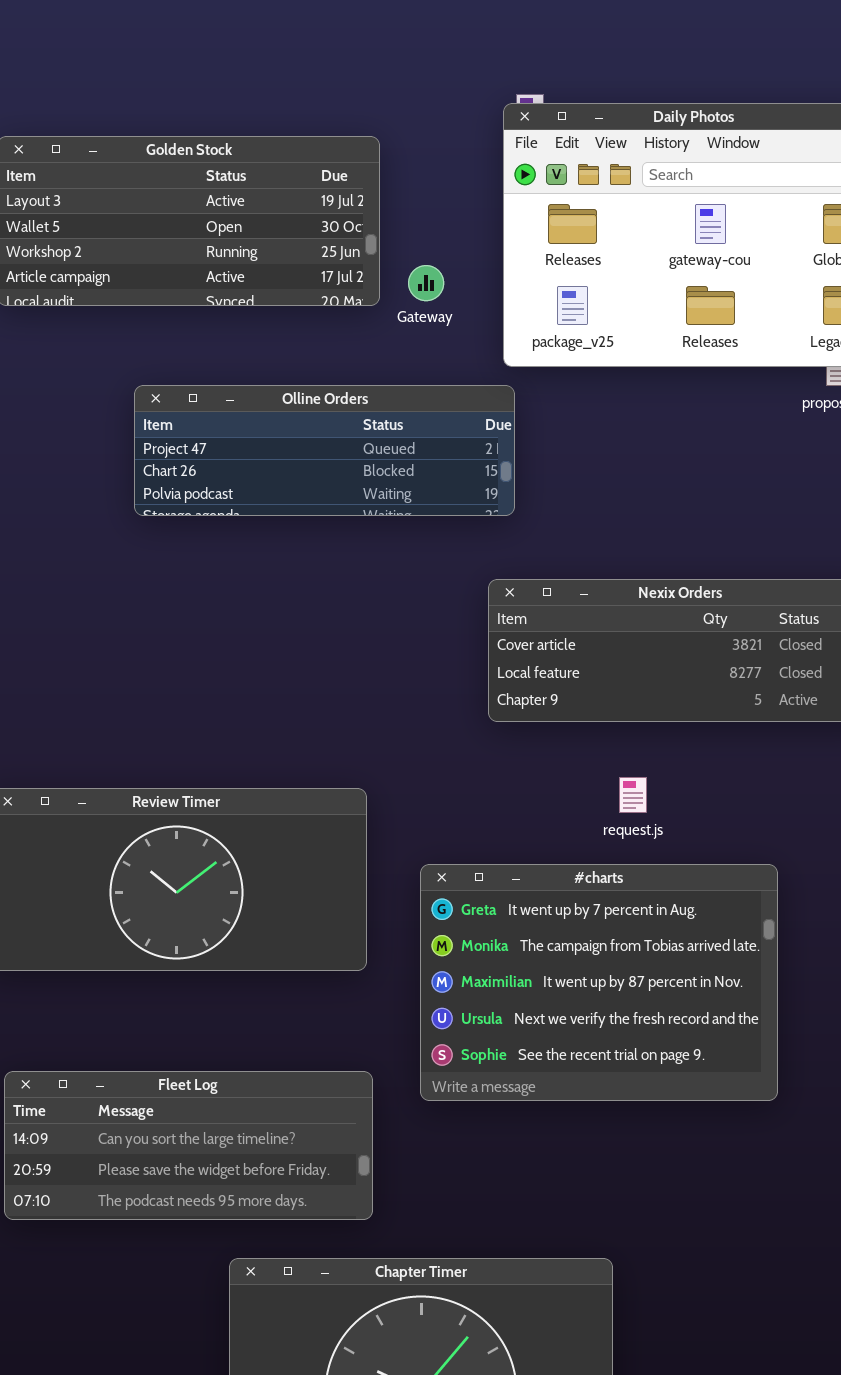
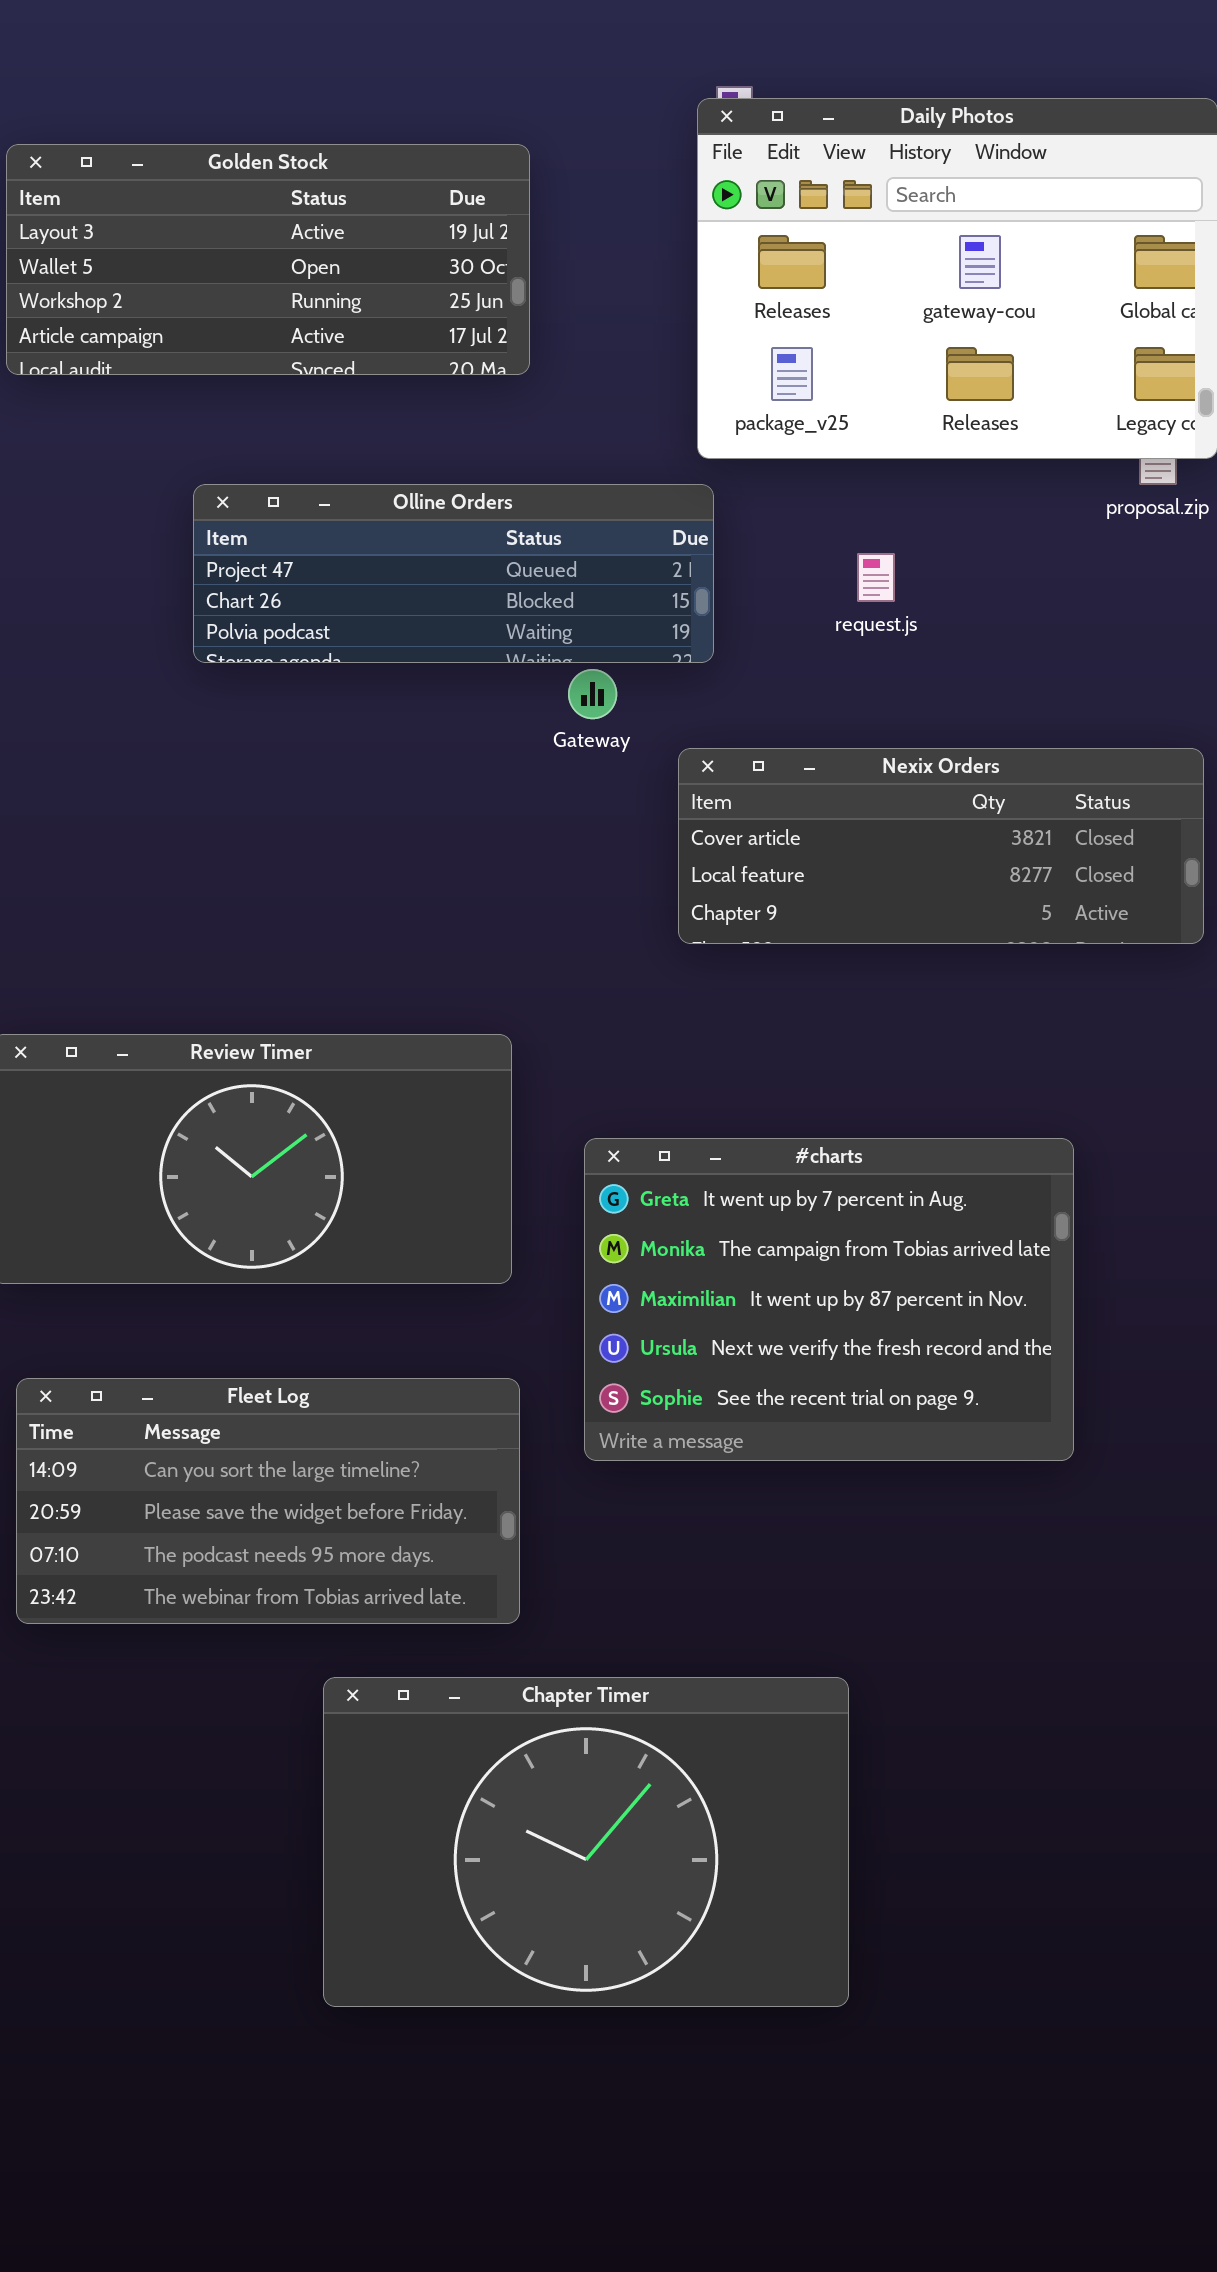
Gateway: [408,265,444,301] -> [568,669,617,719], moved
request.js: [619,777,647,813] -> [857,553,895,602], moved
Fleet Log: [4,1071,373,1220] -> [16,1378,520,1624], resized

